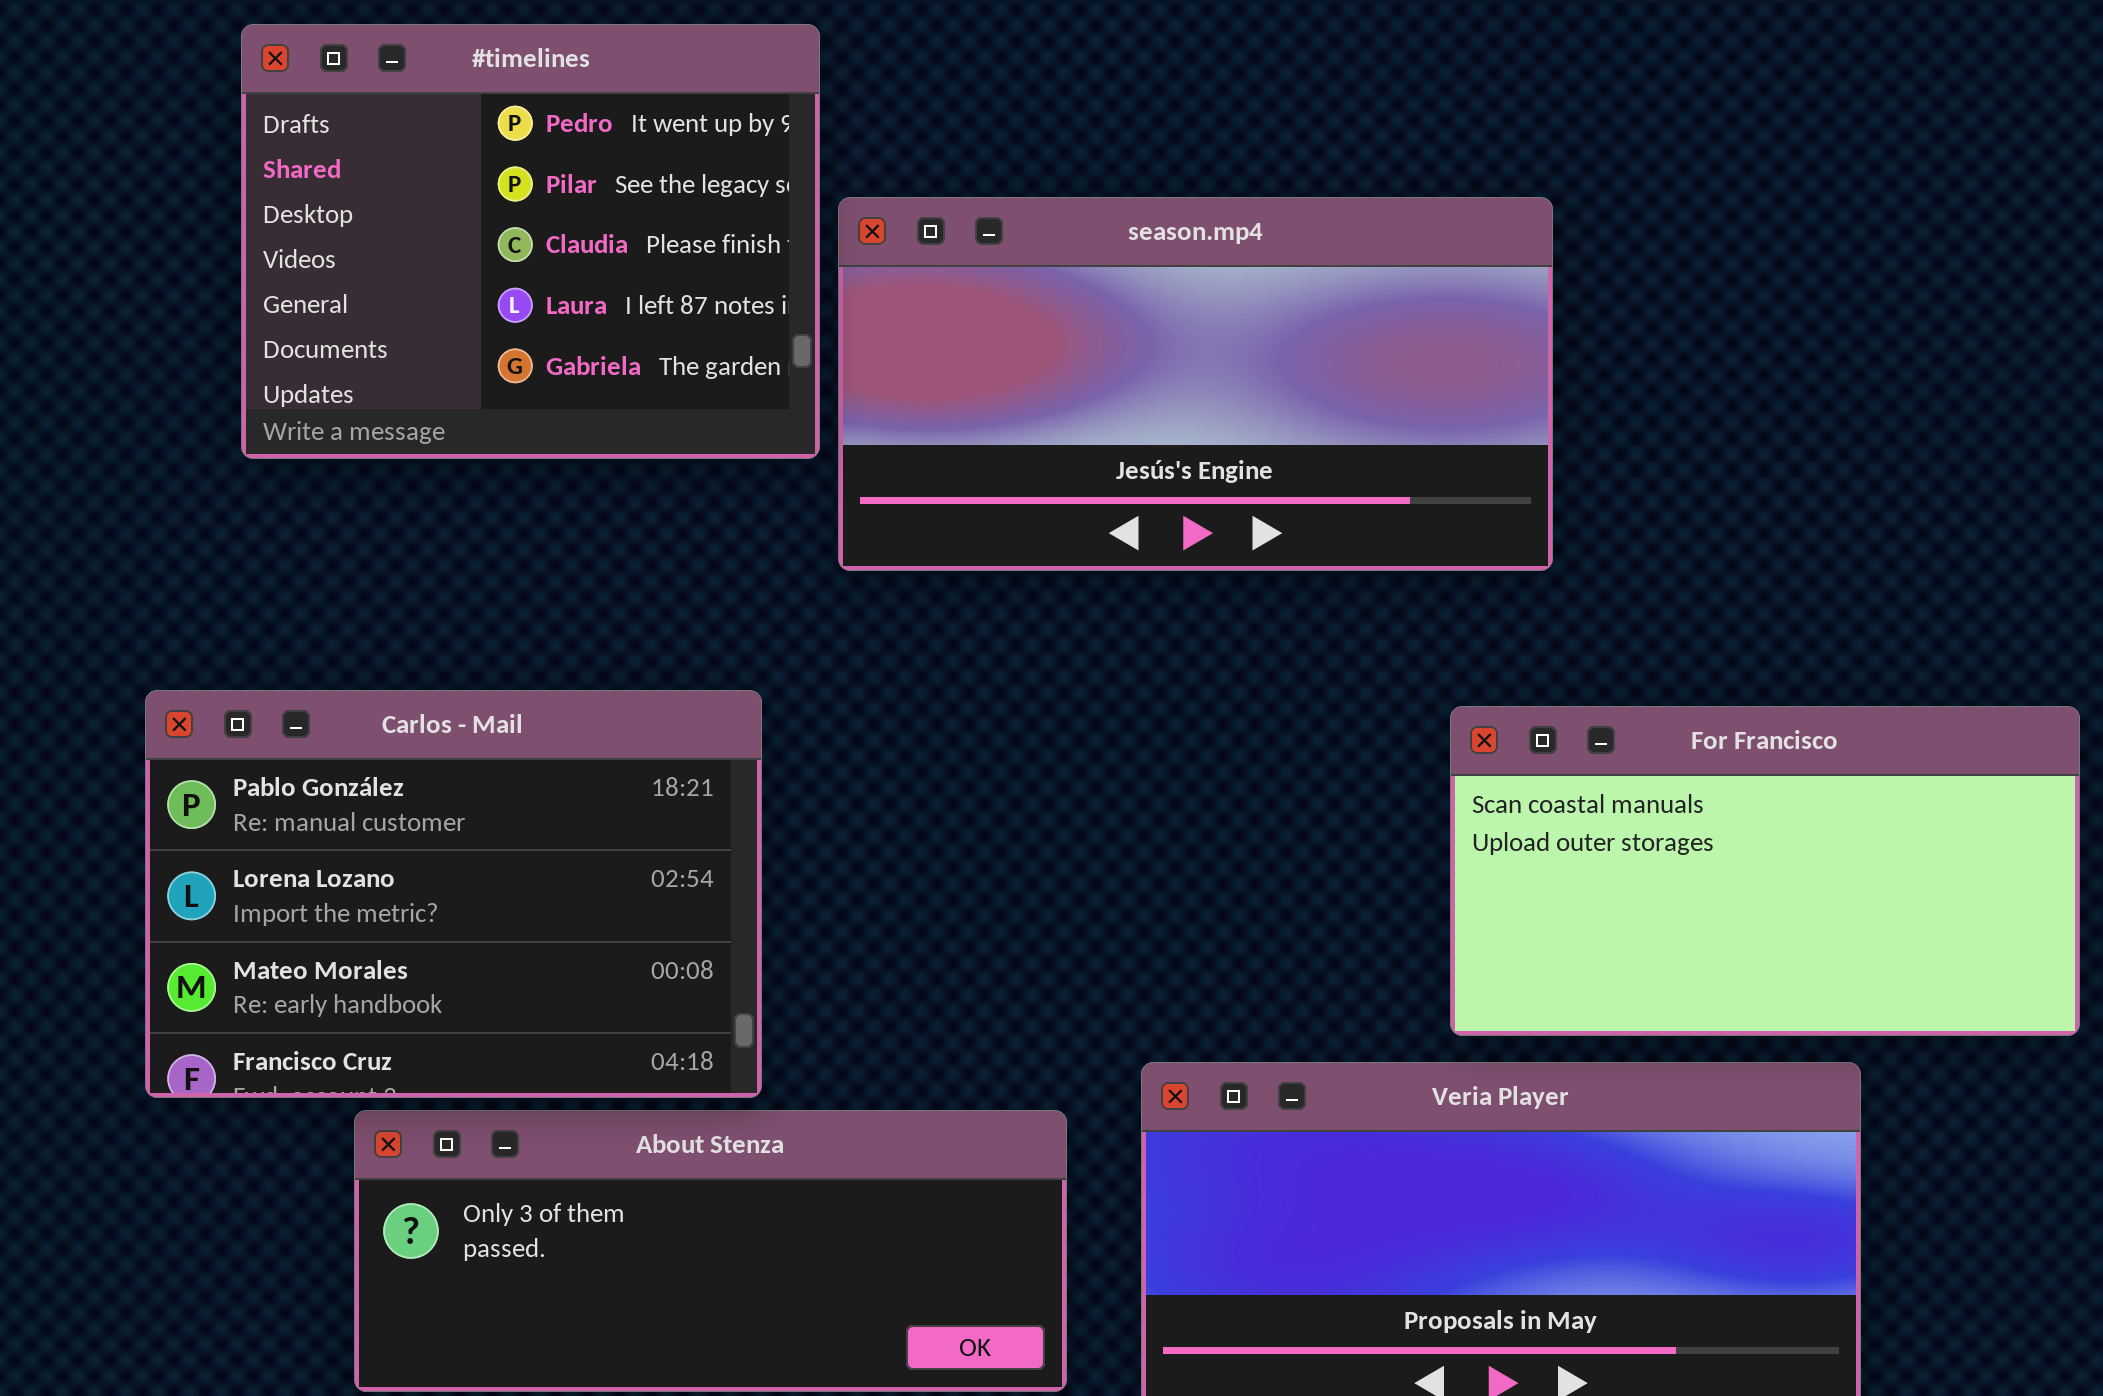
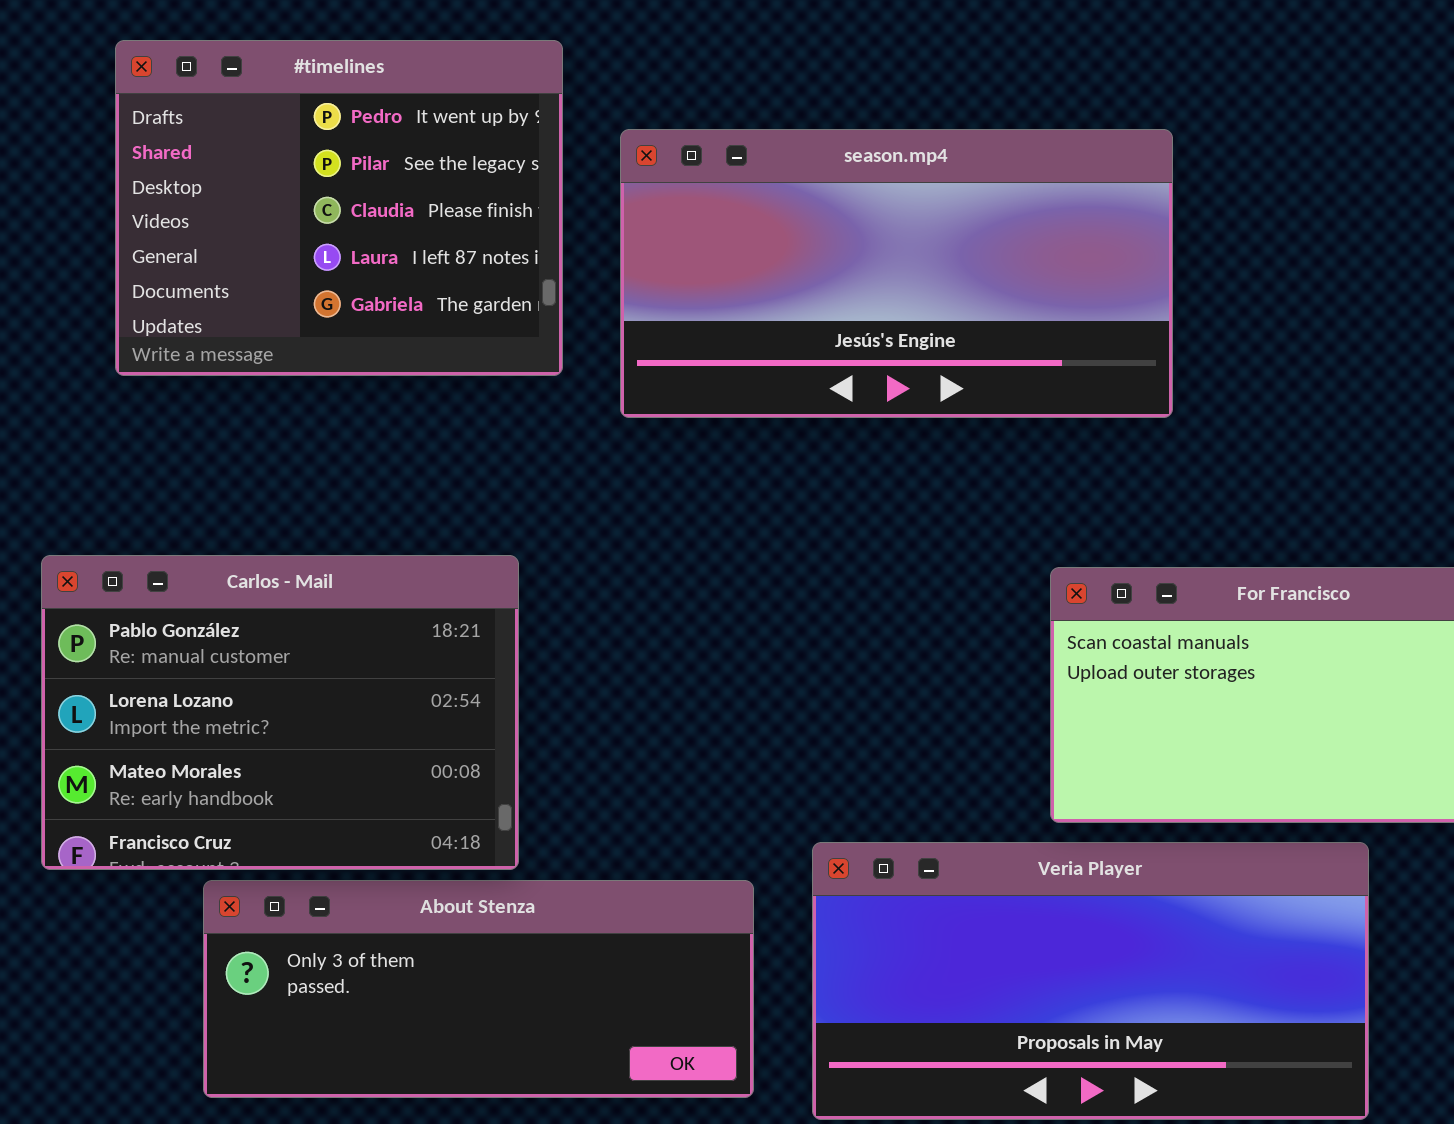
season.mp4: [838,197,1553,571] -> [620,129,1173,418], moved

